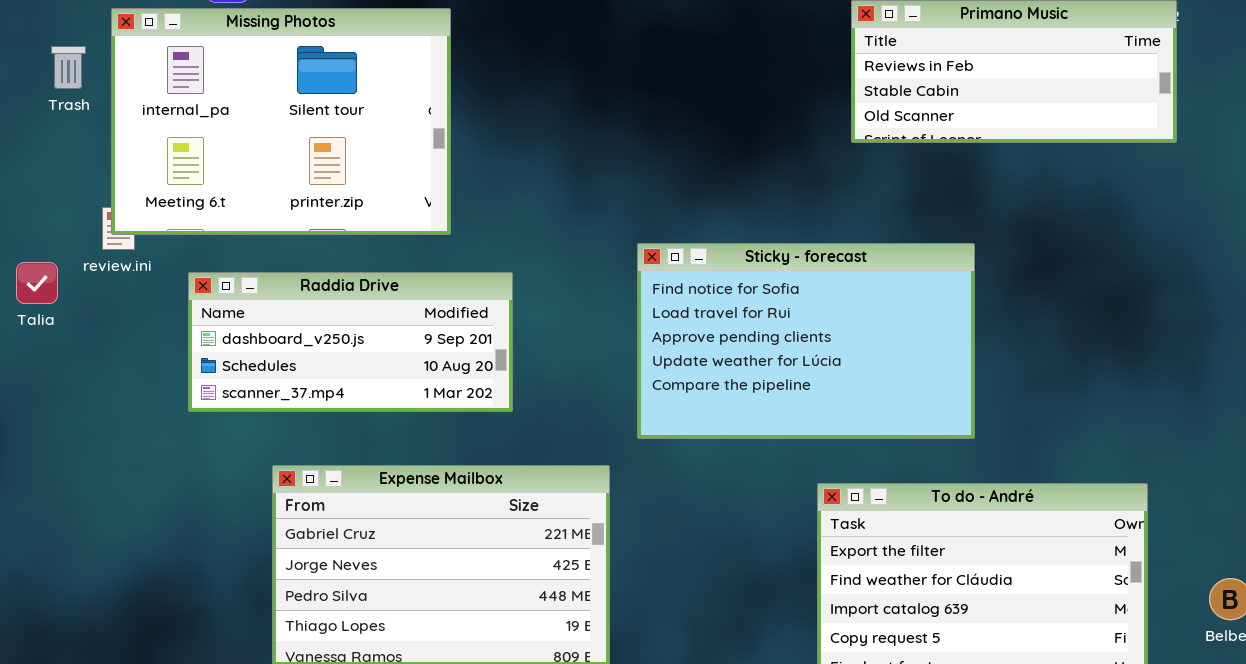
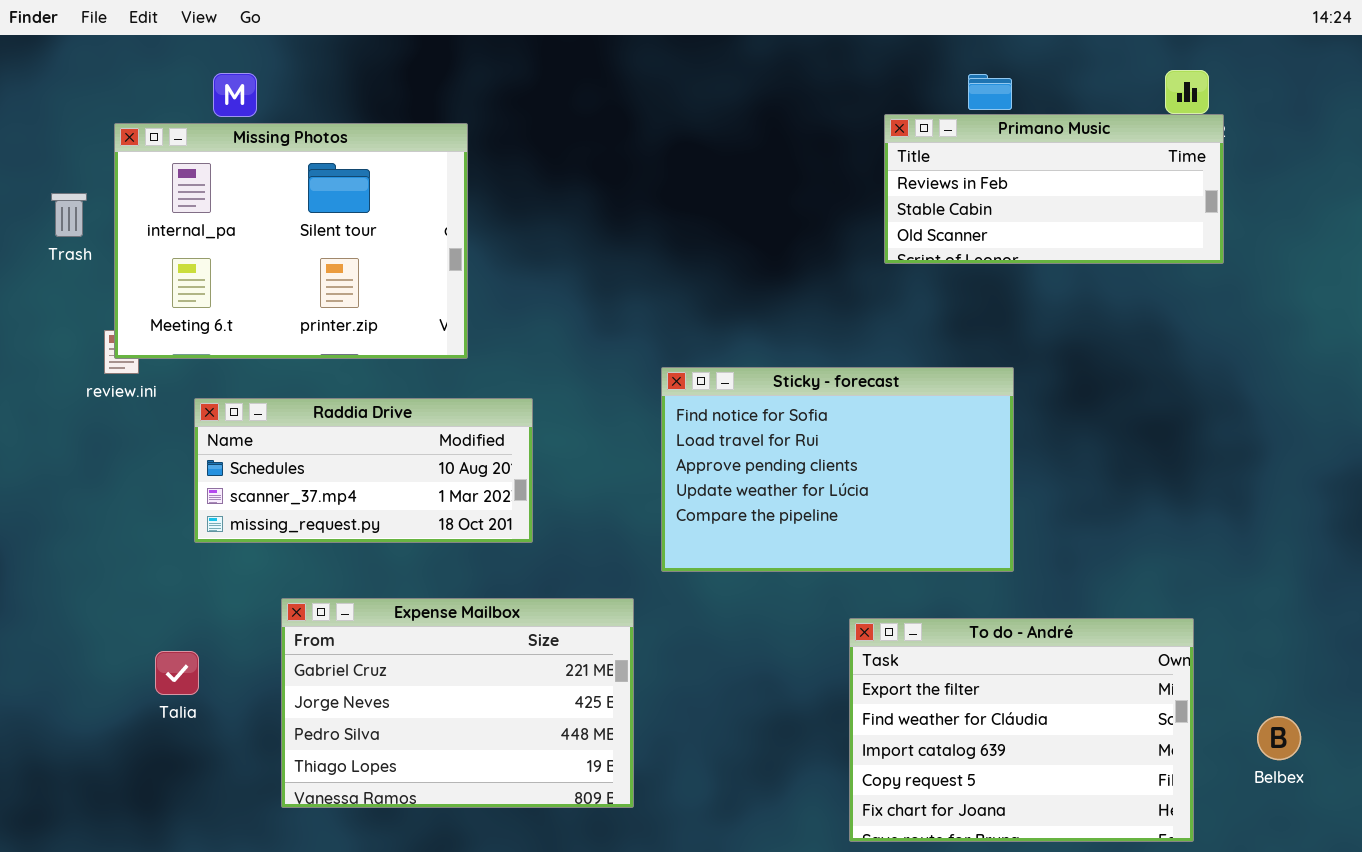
Trash: [51,46,86,89] -> [51,193,87,237], moved
Talia: [16,262,58,304] -> [155,651,199,695], moved
Raddia Drive: [188,272,513,412] -> [194,398,533,543], scrolled down 1 row

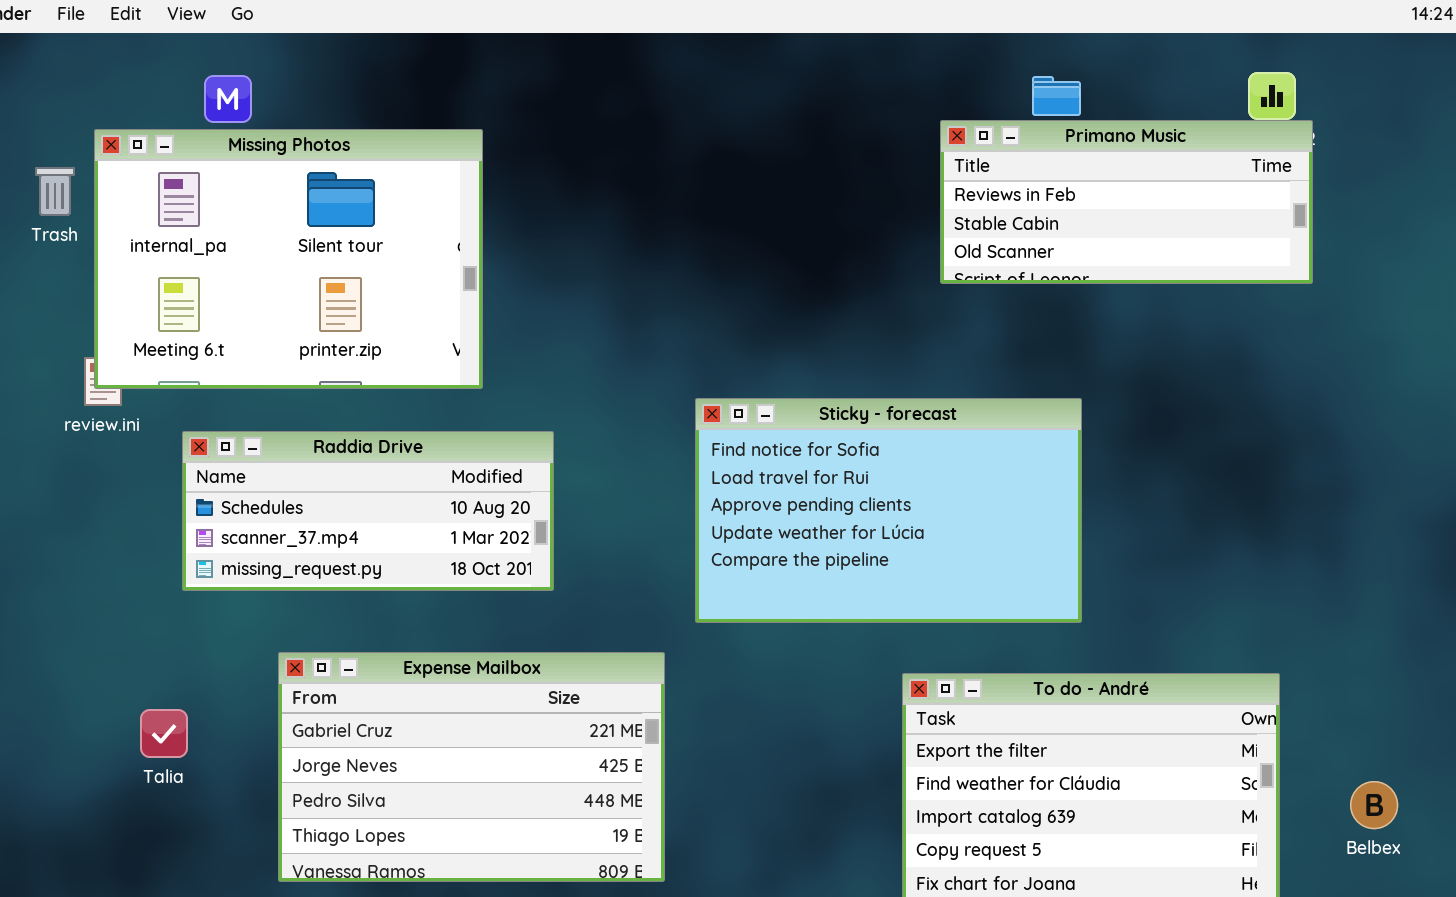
Trash: [51,193,87,237] -> [35,167,75,216], moved

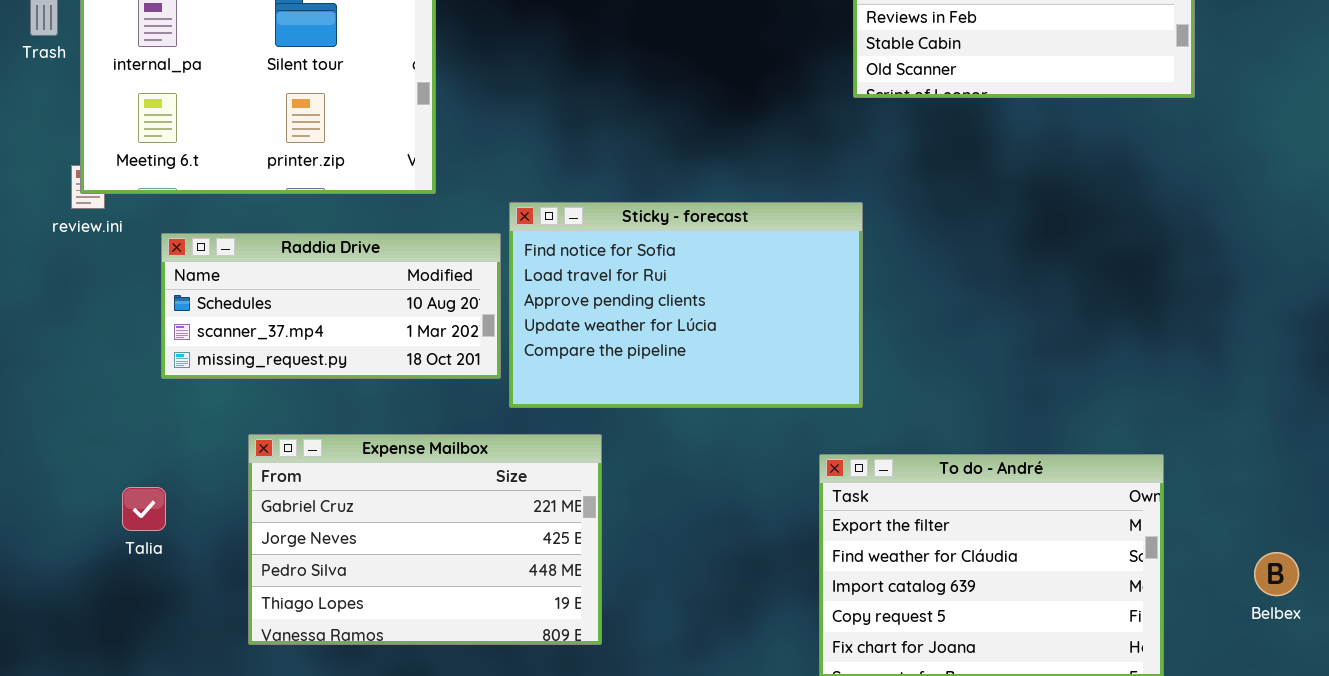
Sticky - forecast: [695,398,1082,623] -> [509,202,863,408], moved
Belbex: [1350,781,1398,829] -> [1254,552,1299,596], moved

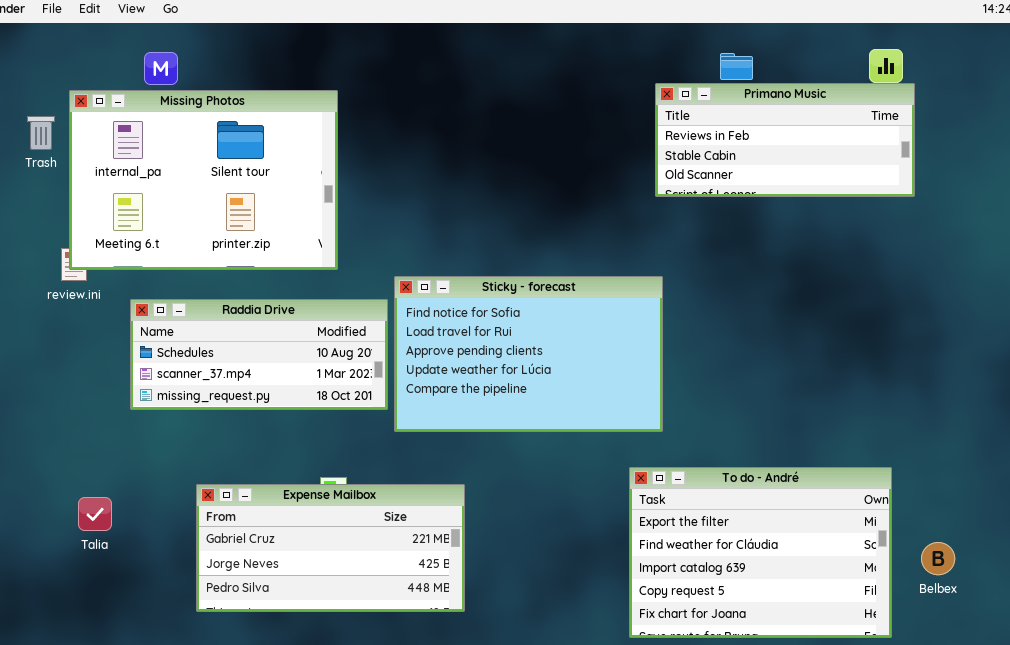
Expense Mailbox: [248,434,602,645] -> [196,484,465,612], resized
Talia: [122,487,166,531] -> [78,497,112,531], moved
Belbex: [1254,552,1299,596] -> [921,542,955,575], moved

